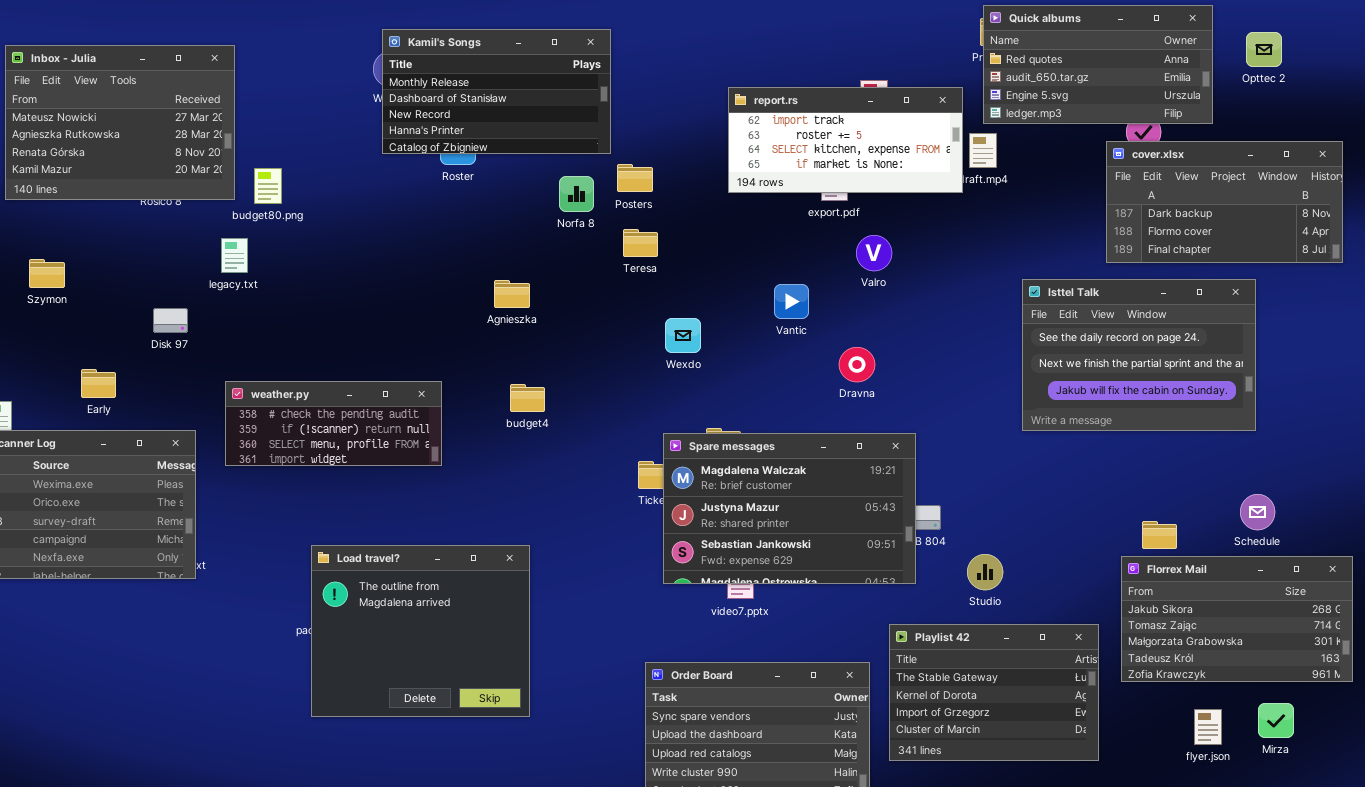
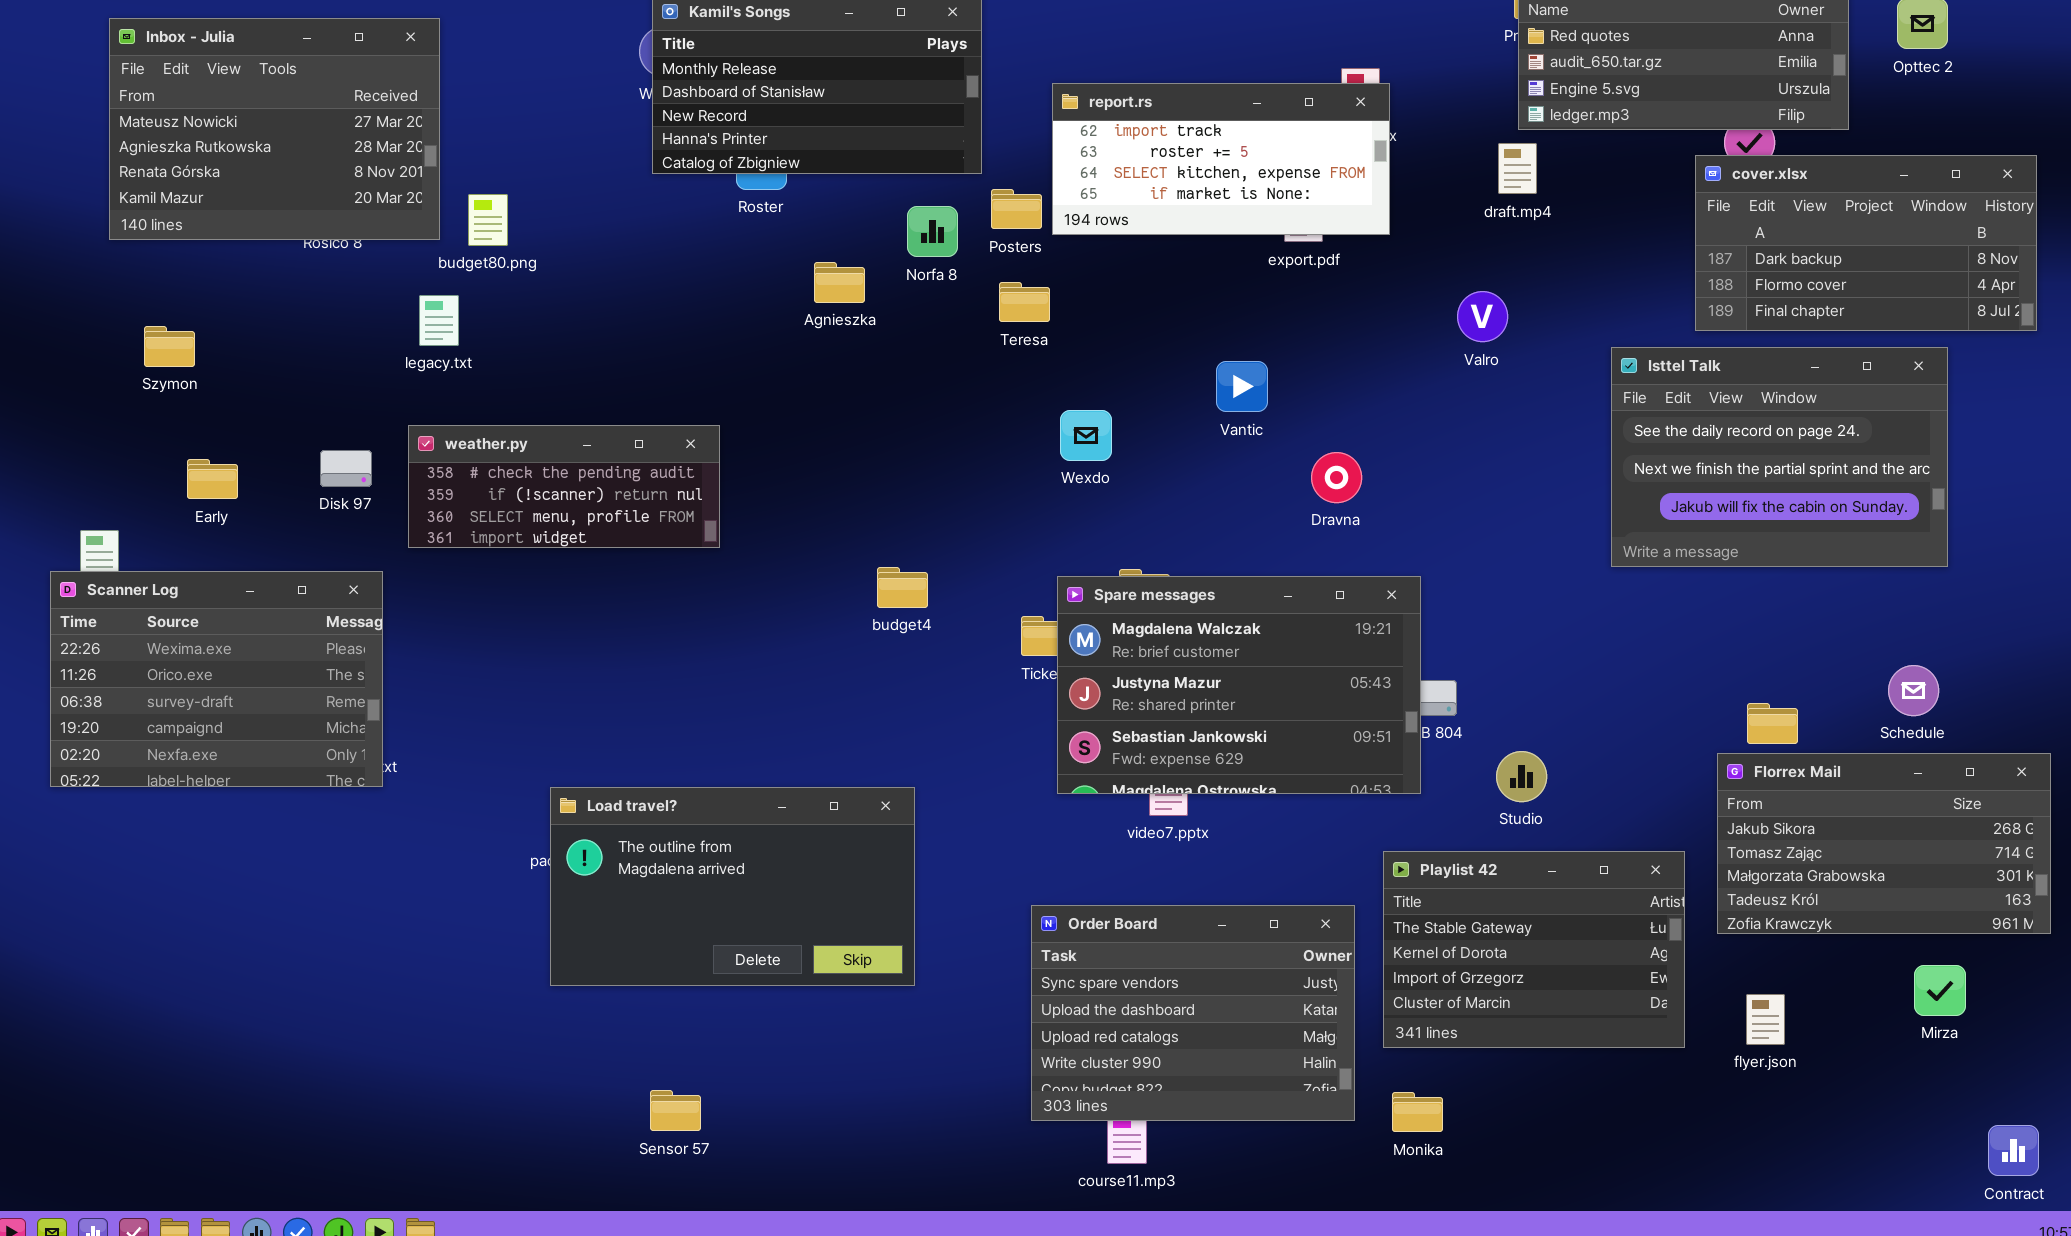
report.rs: [728,87,963,193] -> [1052,83,1390,235], moved
Valro: [856,235,892,271] -> [1457,291,1508,342], moved
Isttel Talk: [1022,279,1256,431] -> [1611,347,1948,567], moved
Agnieszka: [494,280,530,308] -> [814,262,865,303], moved
Disk 97: [153,308,188,333] -> [320,450,372,487], moved
Early: [81,369,116,398] -> [187,459,238,499], moved
weather.py: [225,381,442,466] -> [408,425,720,548], moved
budget4: [510,384,545,412] -> [877,567,928,608], moved
Load travel?: [311,545,530,717] -> [550,787,915,986], resized
flyer.json: [1194,709,1222,745] -> [1746,994,1785,1045], moved

